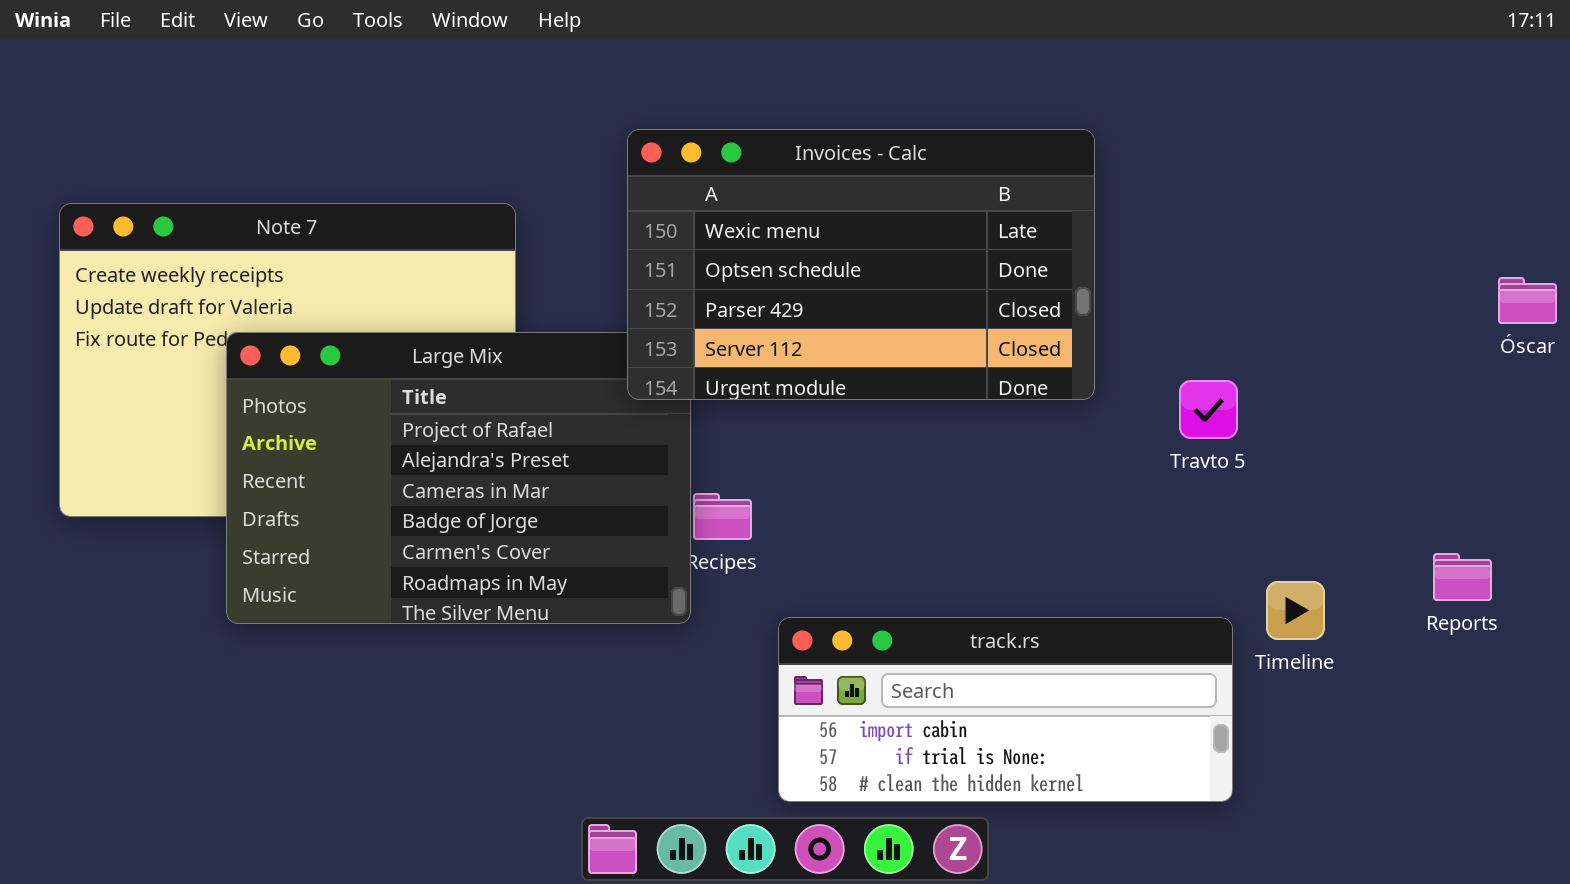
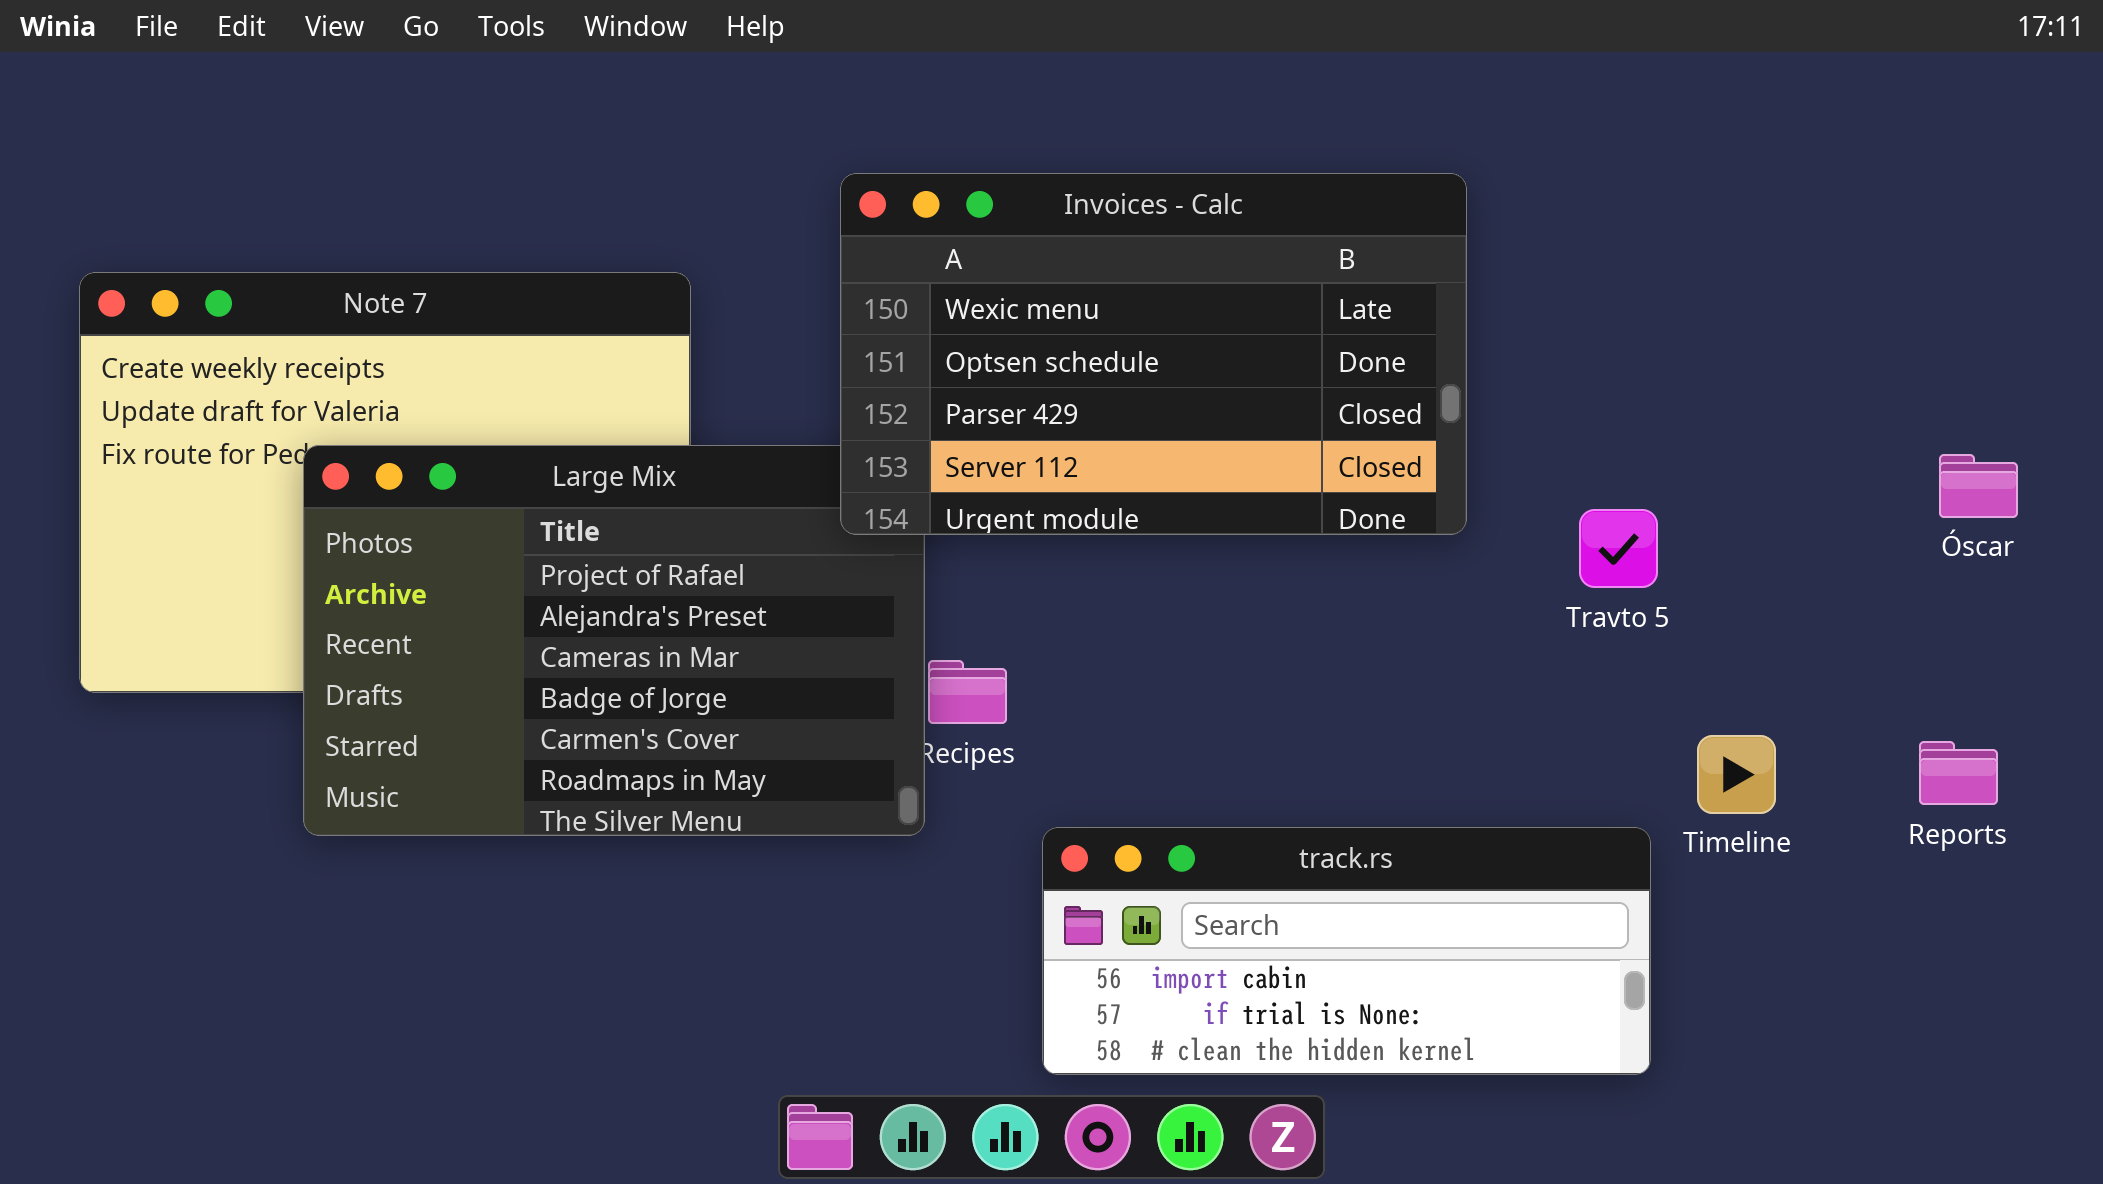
Óscar: [1498,277,1557,324] -> [1939,454,2018,518], moved
Timeline: [1266,581,1325,640] -> [1697,735,1776,814], moved

